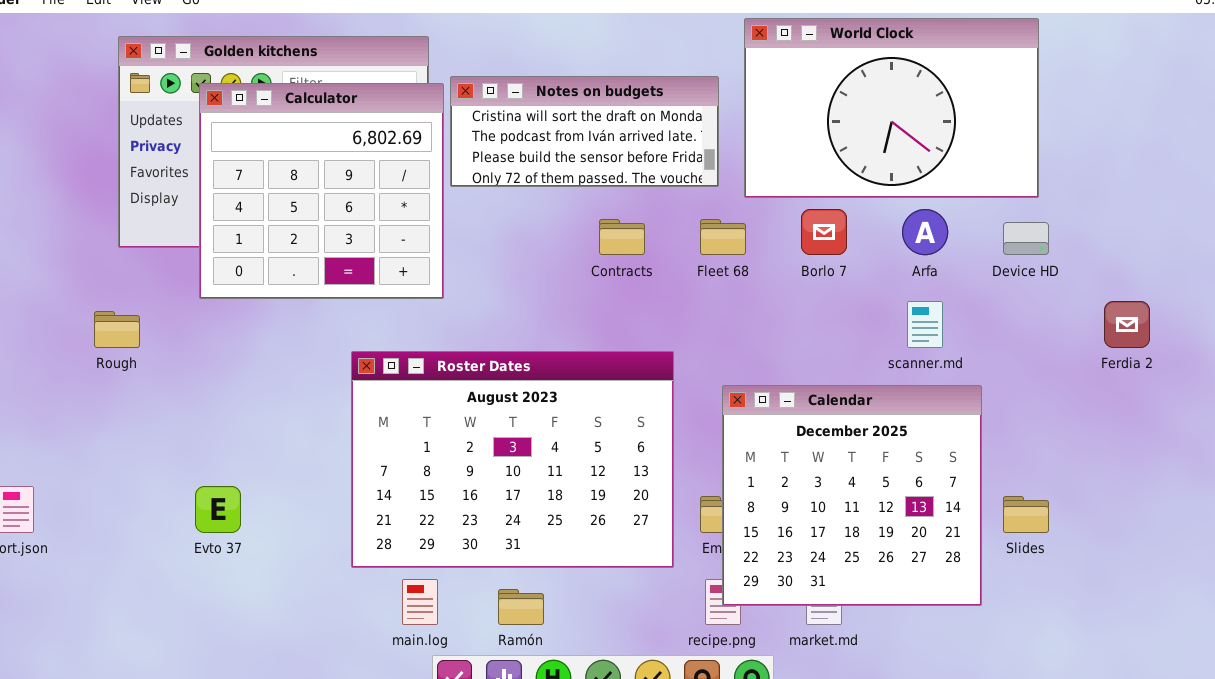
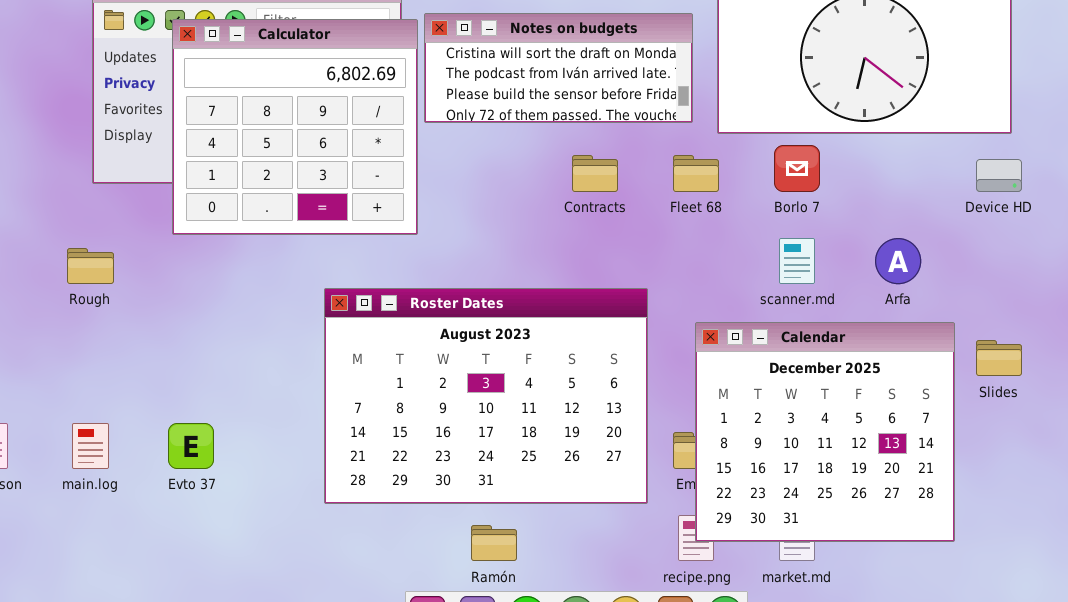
Arfa: [902,209,948,255] -> [875,238,921,284], moved
scanner.md: [907,301,943,348] -> [779,238,815,284], moved
Slides: [1003,496,1049,533] -> [976,340,1022,376], moved
main.log: [402,579,438,625] -> [72,423,109,469], moved

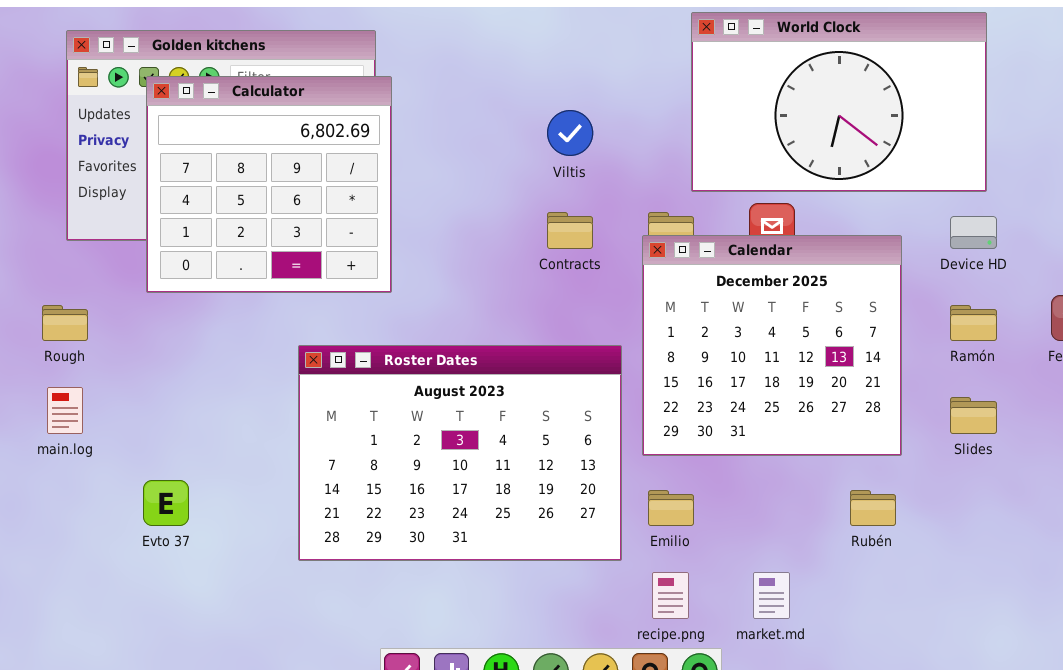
Notes on budgets: [424,13,693,123] -> none, closed
Calendar: [695,322,955,542] -> [642,235,902,456], moved
main.log: [72,423,109,469] -> [47,387,83,434], moved
Ramón: [471,525,517,561] -> [950,305,997,341], moved

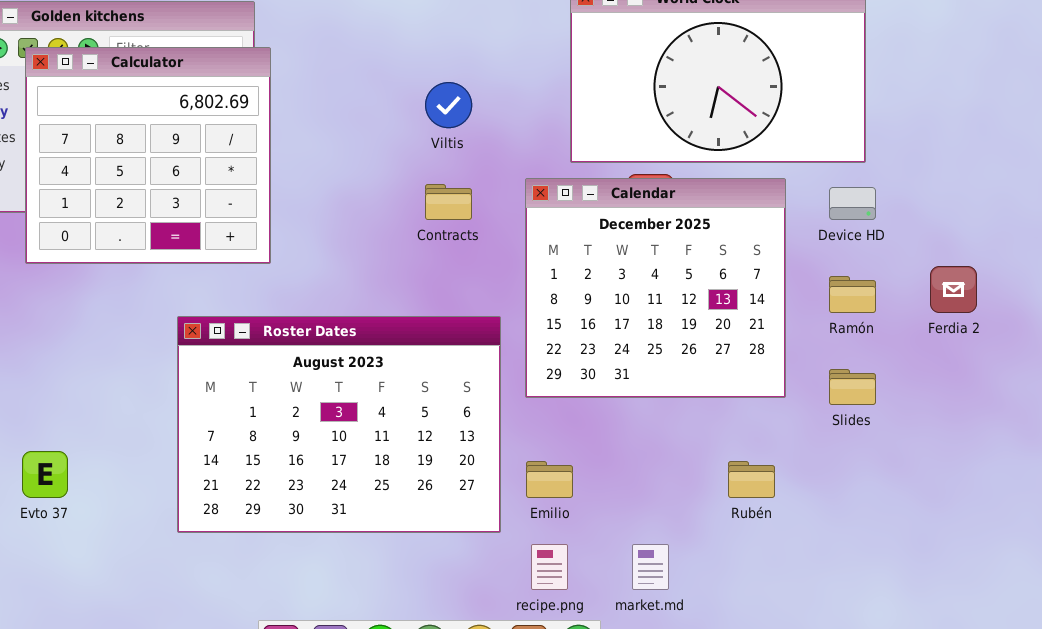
Calendar: [642,235,902,456] -> [525,178,786,398], moved

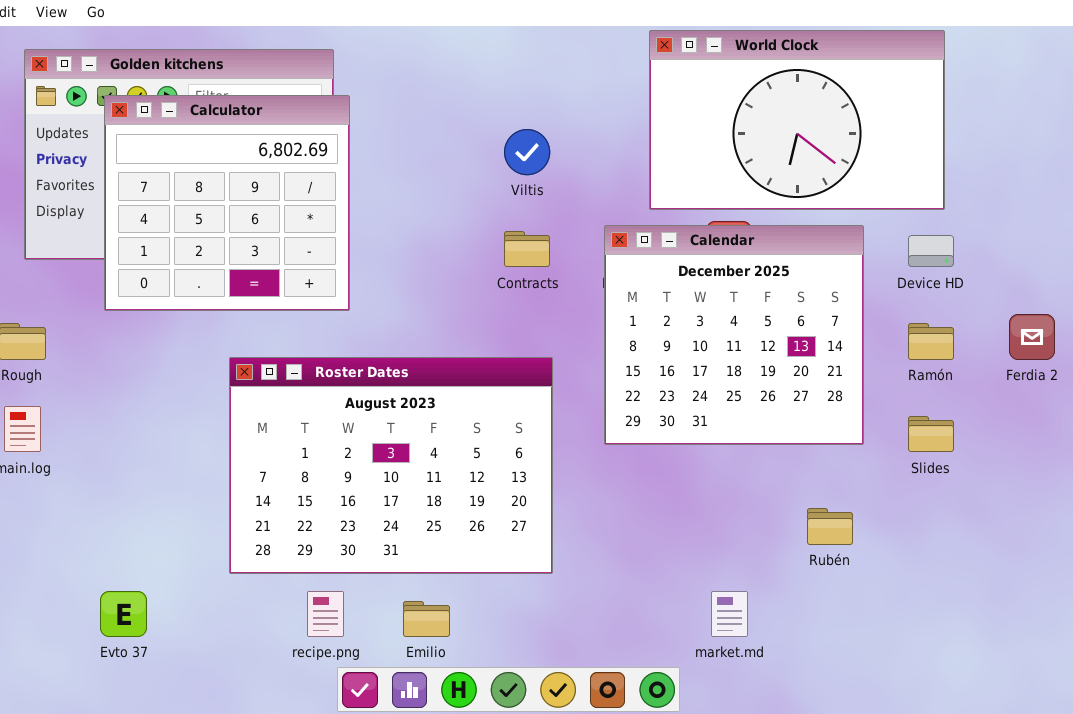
Roster Dates: [177,316,501,533] -> [229,357,553,574], moved
Evto 37: [22,451,68,498] -> [100,591,147,637], moved
Emilio: [526,461,573,498] -> [403,601,450,637], moved
recipe.png: [531,544,568,590] -> [307,591,344,637], moved

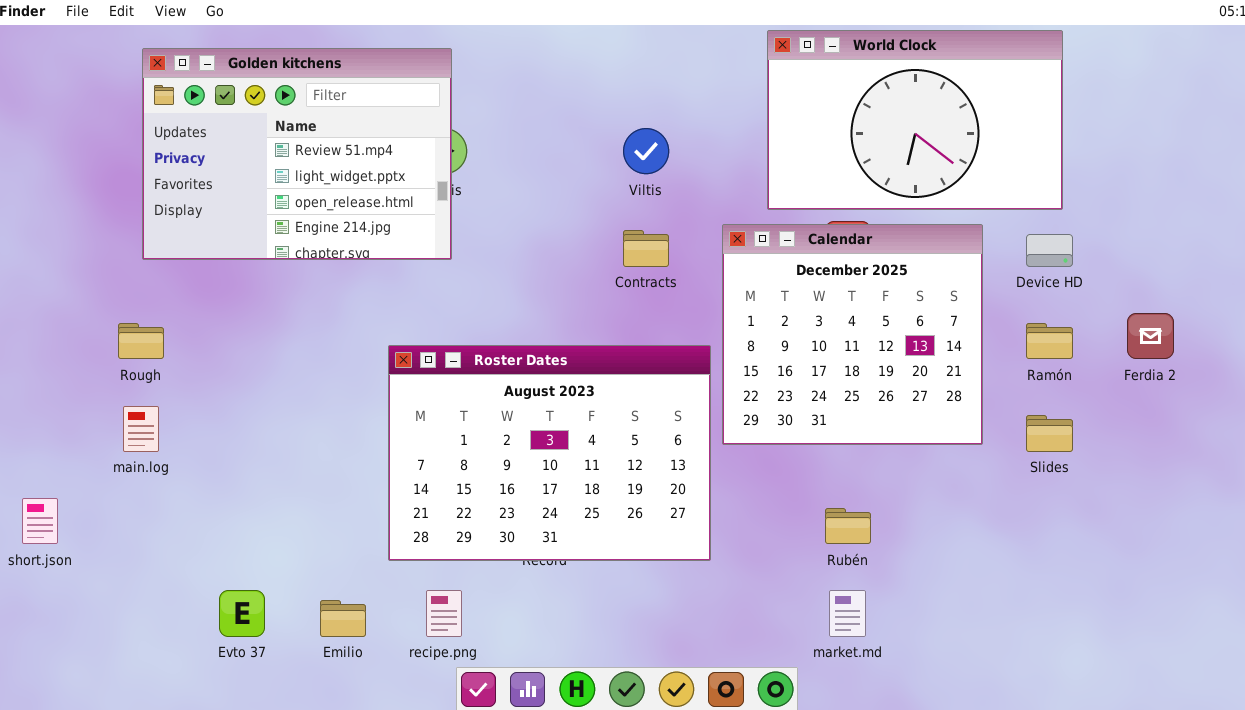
Calculator: [104,95,350,311] -> none, closed
Roster Dates: [229,357,553,574] -> [388,345,711,561], moved
Rubén: [807,508,853,545] -> [825,508,871,544], moved
Emilio: [403,601,450,637] -> [320,600,366,637], moved

